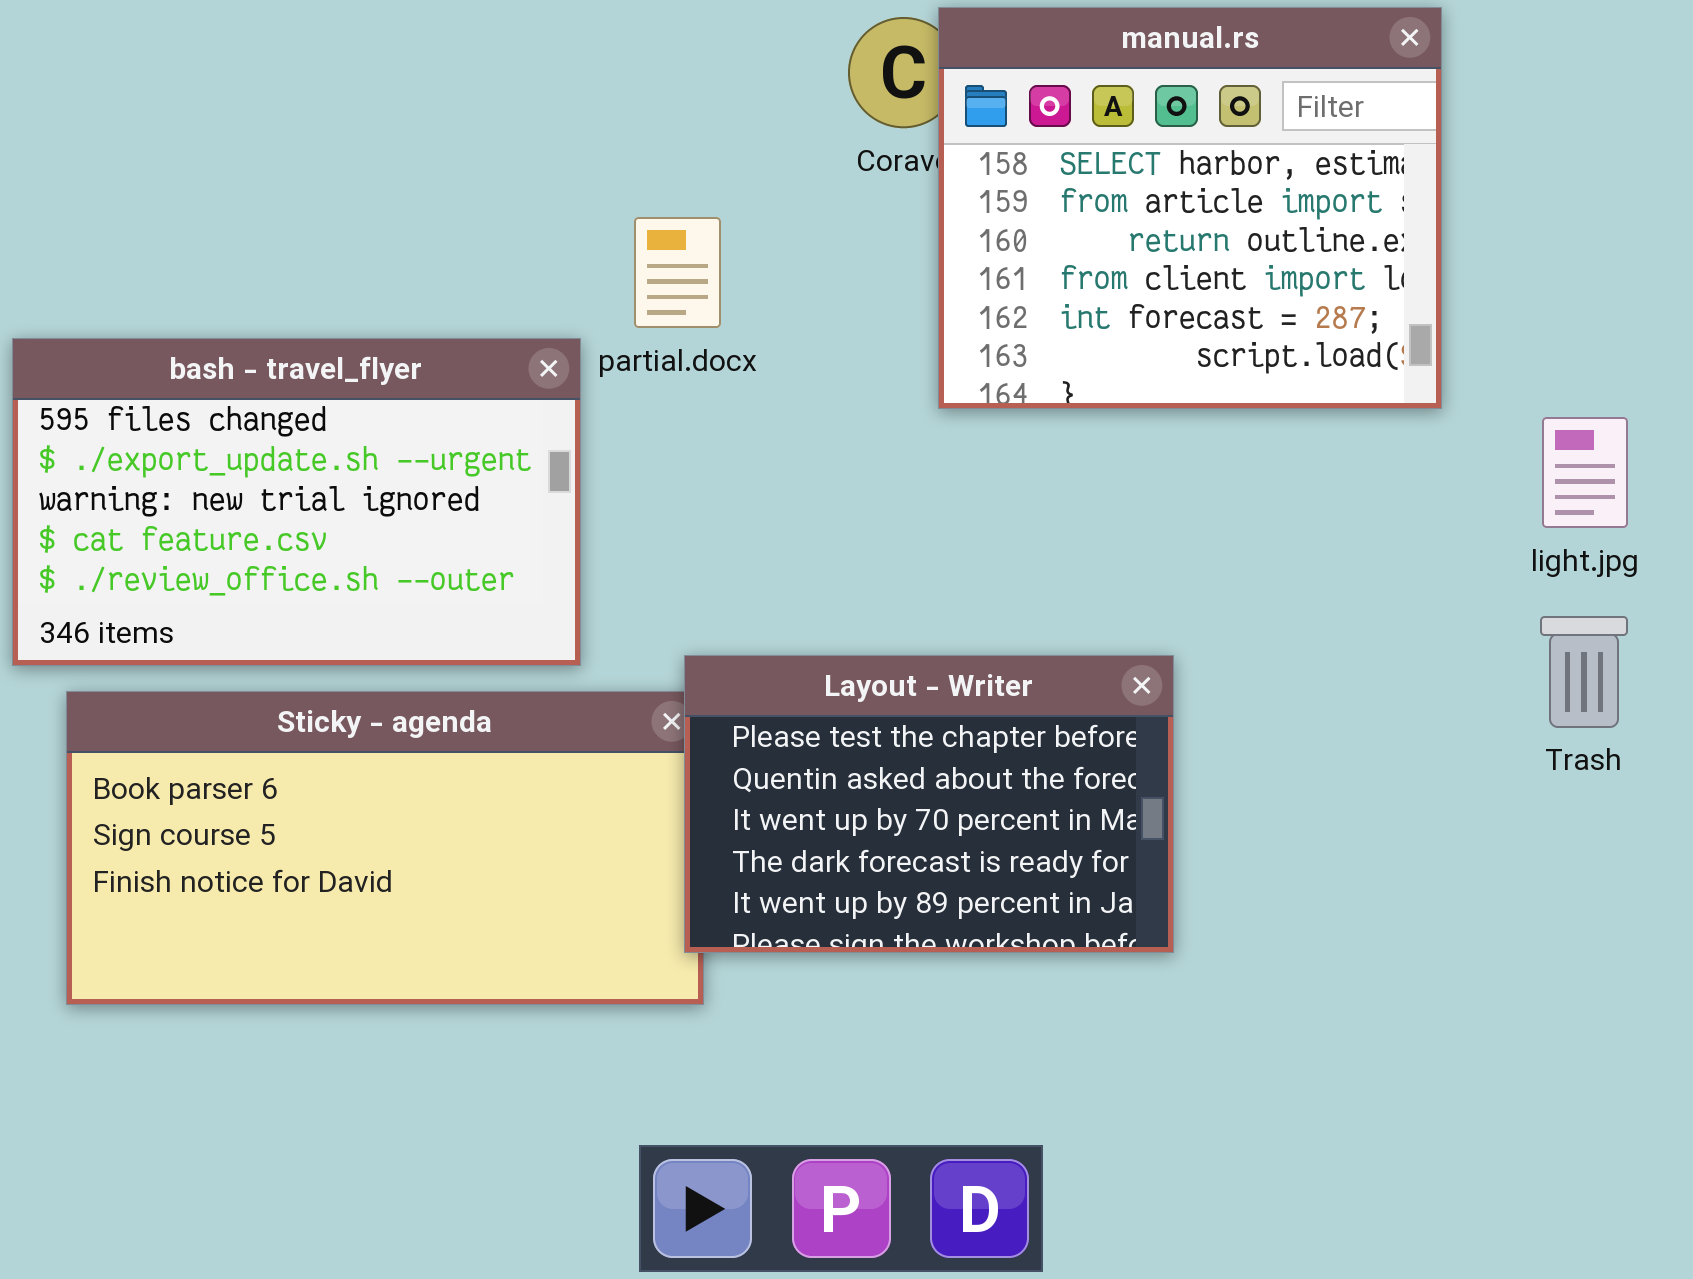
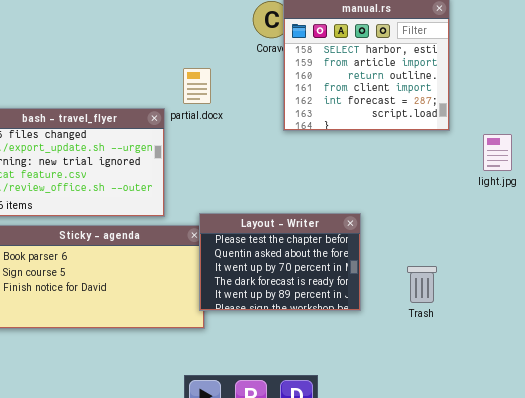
Trash: [1540,616,1628,728] -> [407,266,437,303], moved

